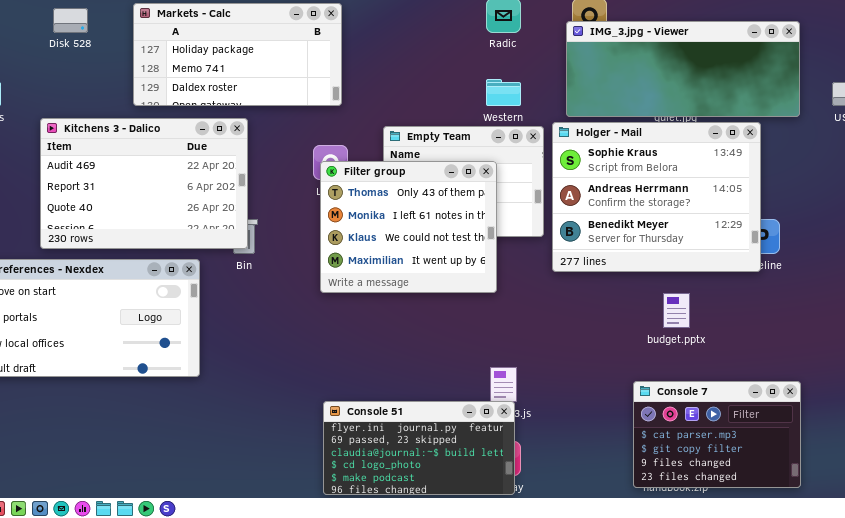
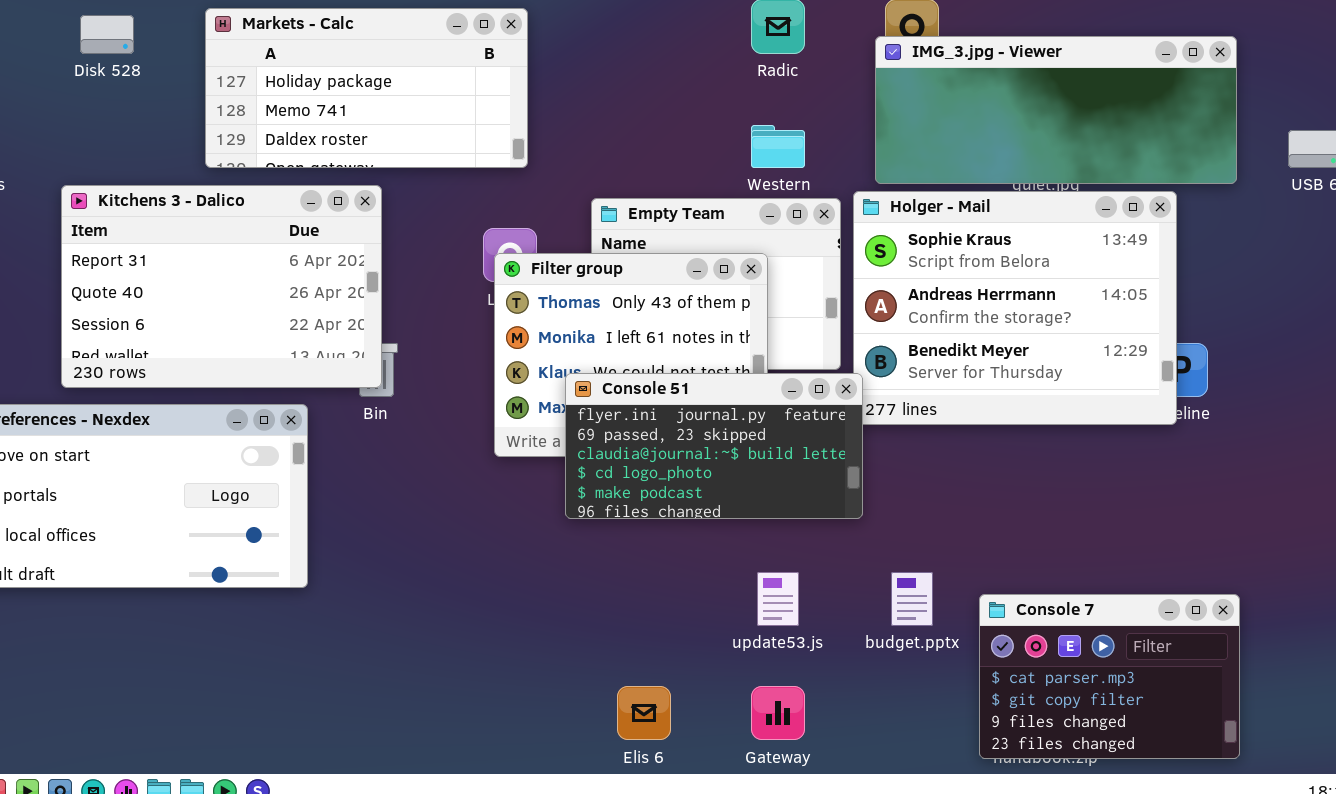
Kitchens 3 - Dalico: [40,118,248,249] -> [61,185,382,388], scrolled down 1 row
budget.pptx: [663,293,690,328] -> [891,572,933,626], moved
Console 51: [323,401,515,495] -> [565,373,863,519], moved

